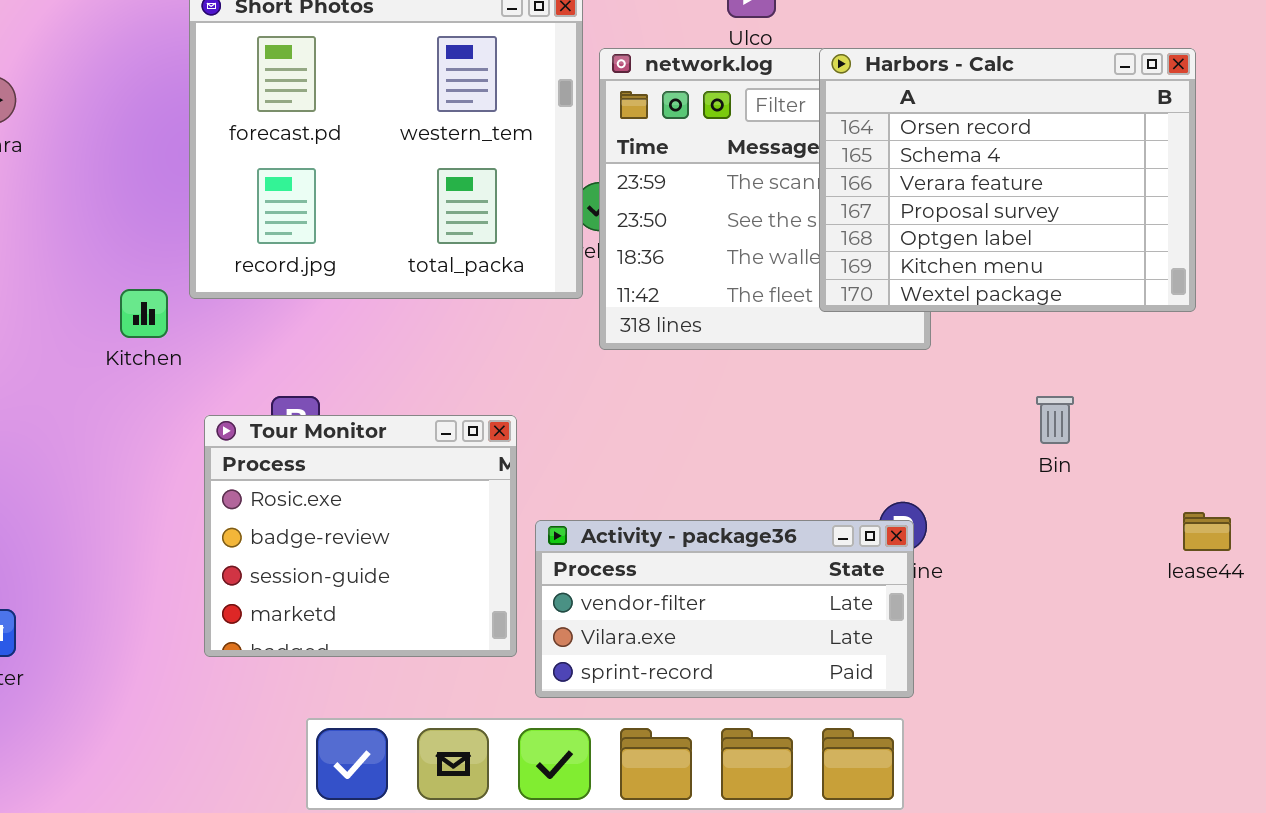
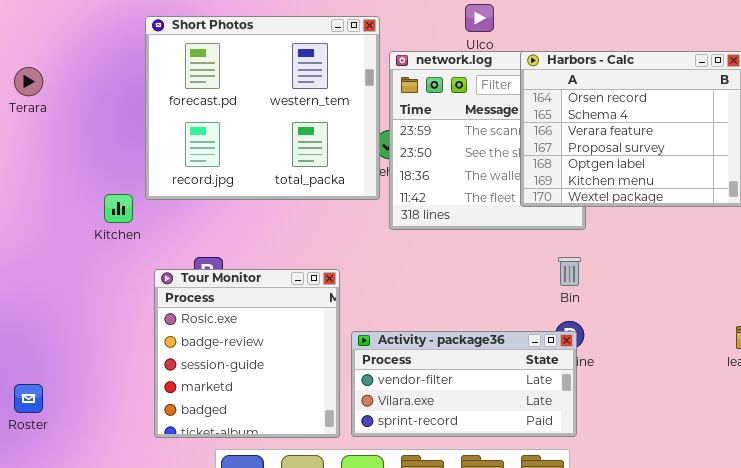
Bin: [1036,396,1074,444] -> [558,257,581,286], moved
Tour Monitor: [204,415,517,657] -> [154,269,340,438], resized

